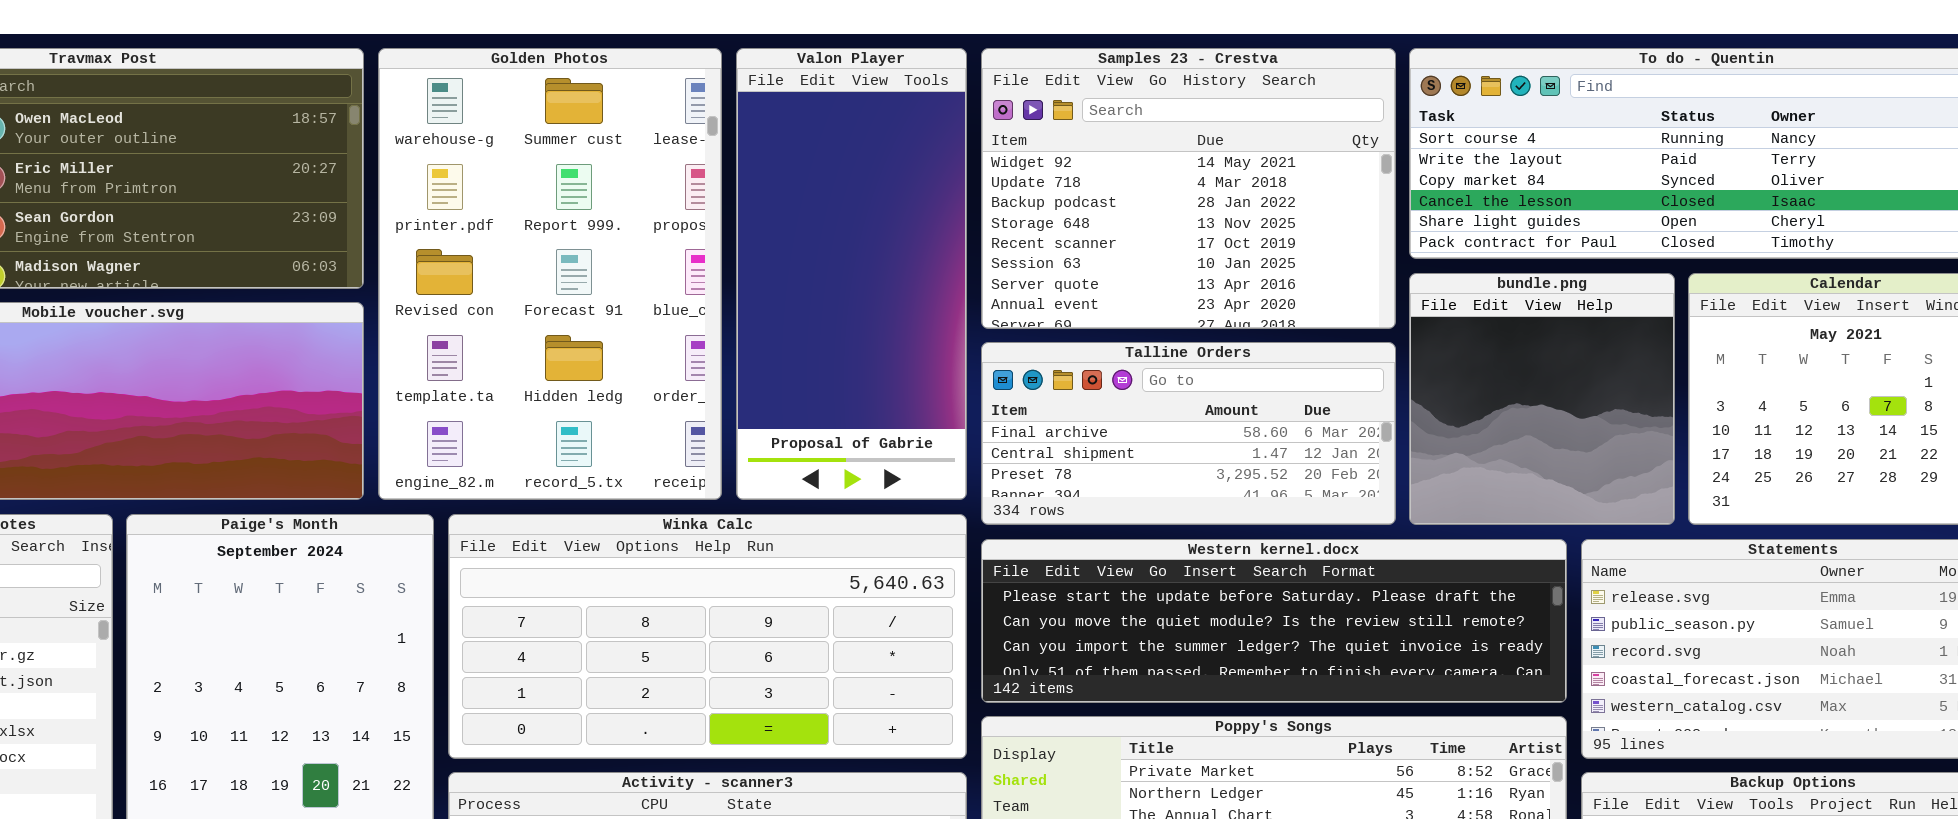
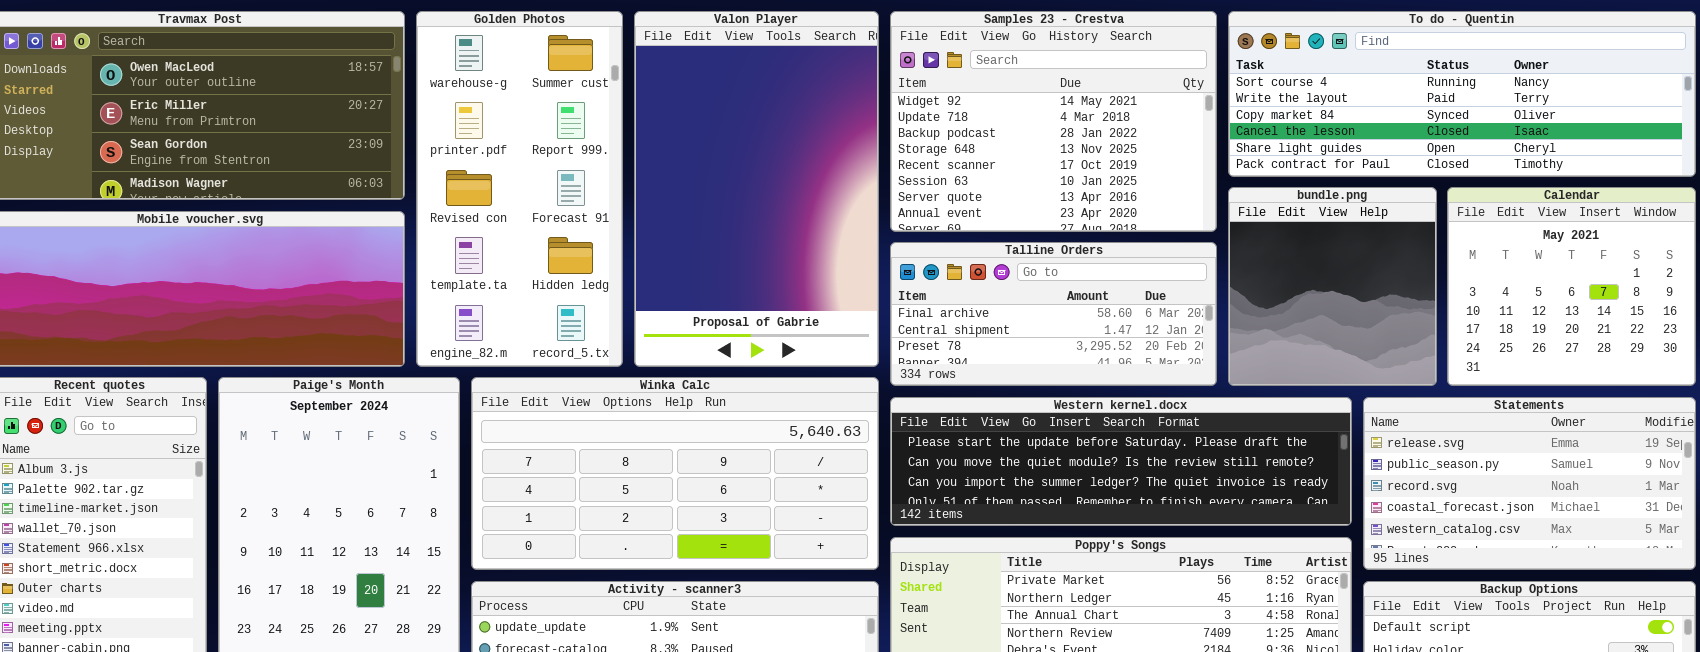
Golden Photos: [378,48,722,500] -> [416,11,623,367], resized
Valon Player: [736,48,967,500] -> [634,11,879,367], resized

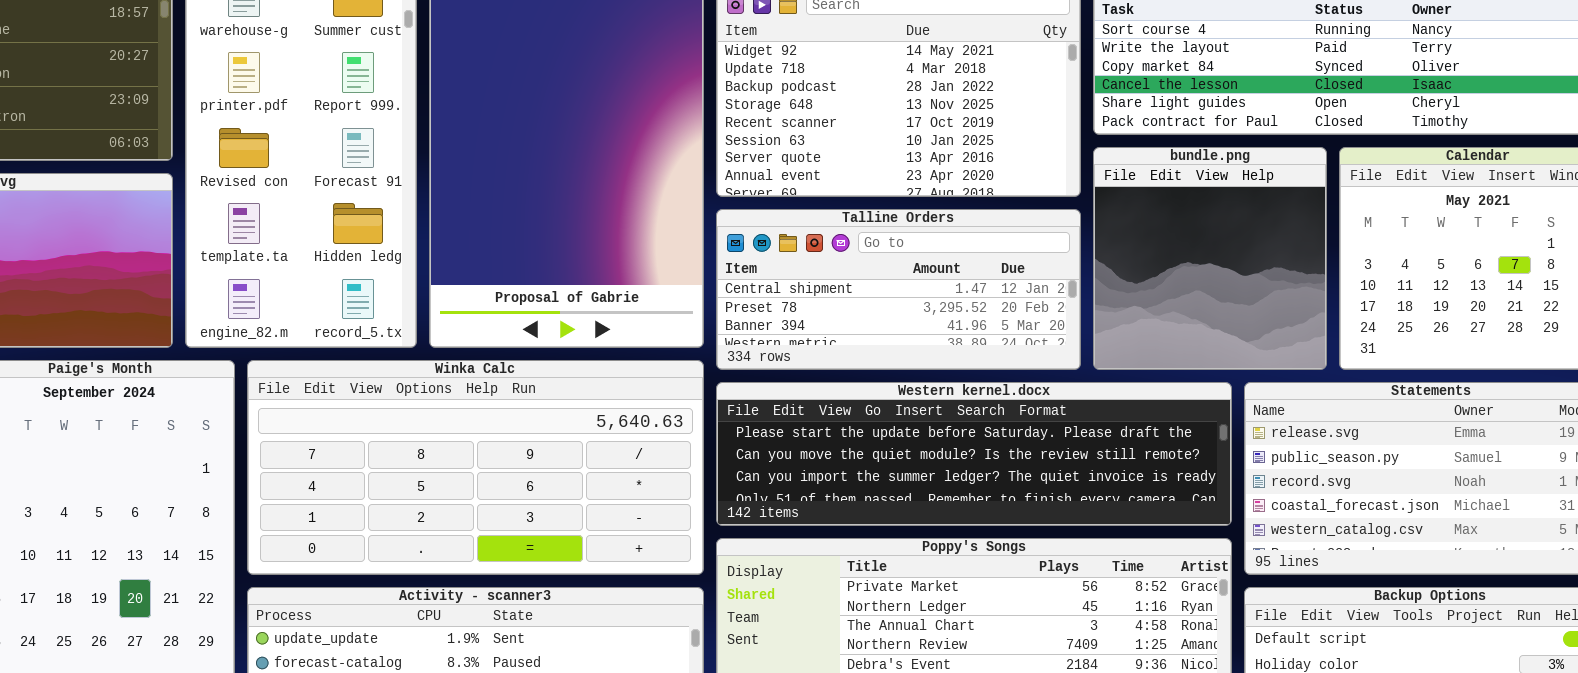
Talline Orders: [890,242,1217,386] -> [716,209,1081,370], scrolled down 1 row

